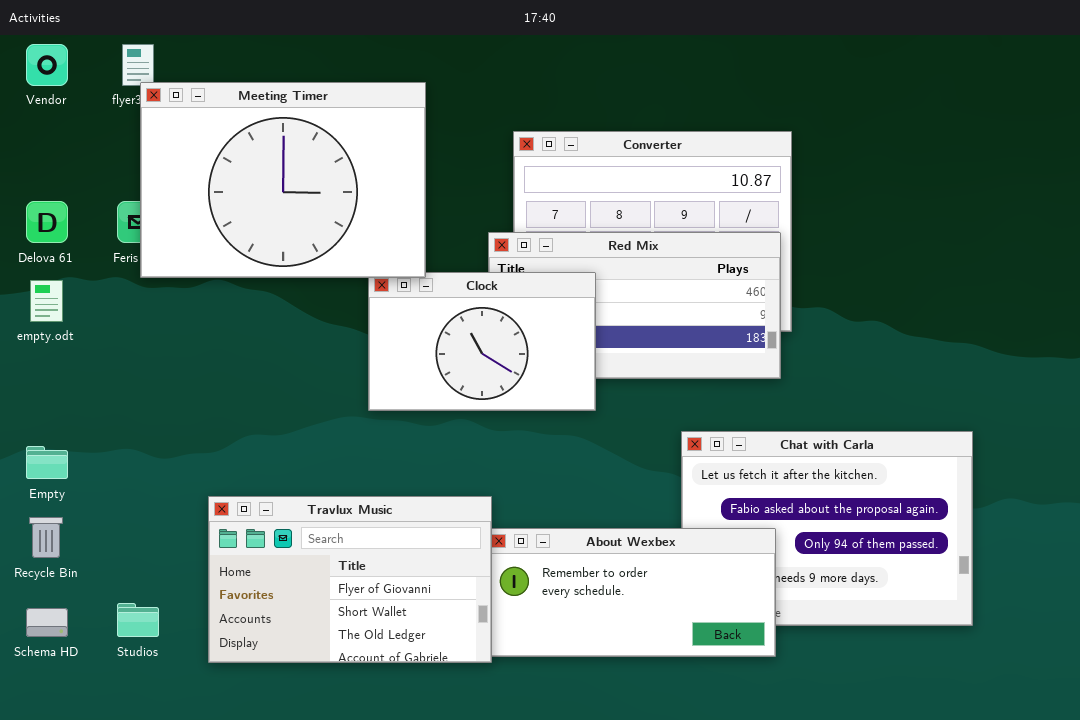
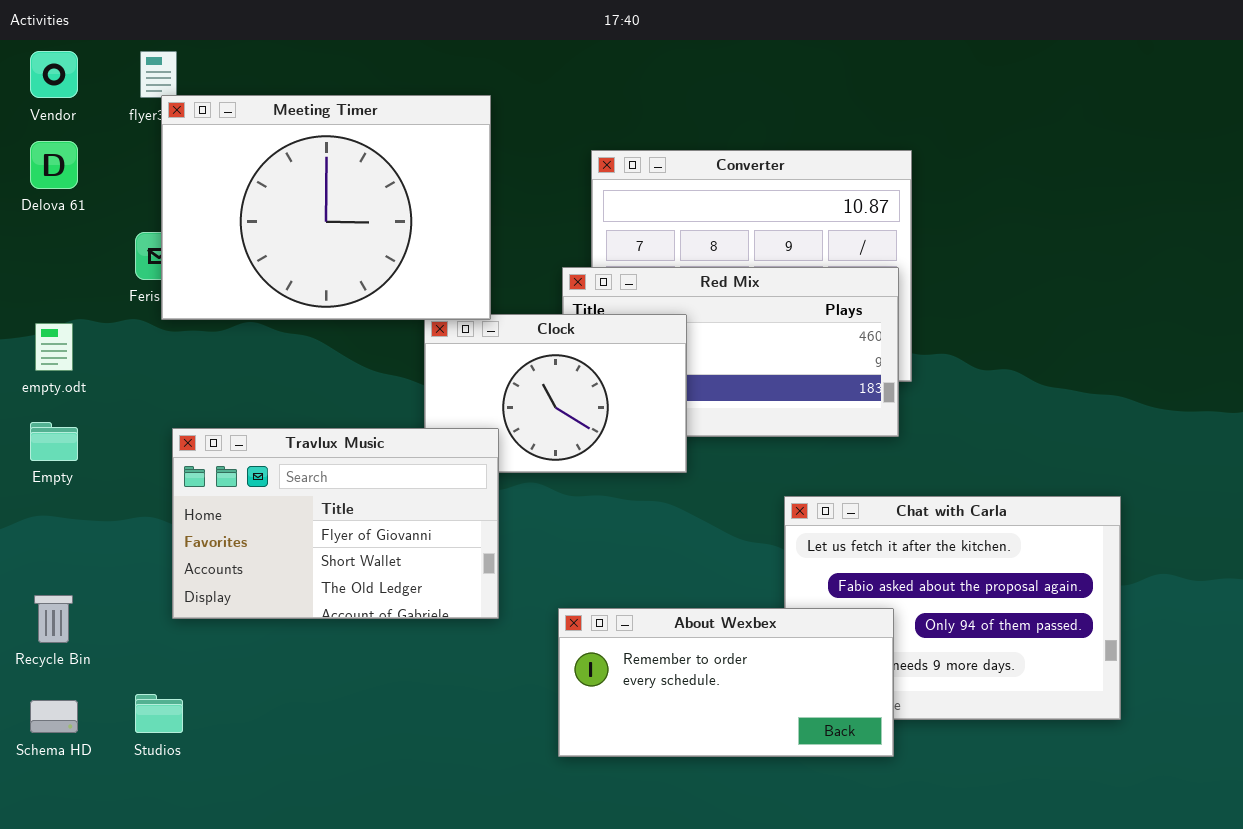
Delova 61: [26,201,68,243] -> [30,141,78,189], moved
Empty: [26,446,68,479] -> [30,422,78,461], moved
Travlux Music: [208,496,492,663] -> [172,428,499,619], moved

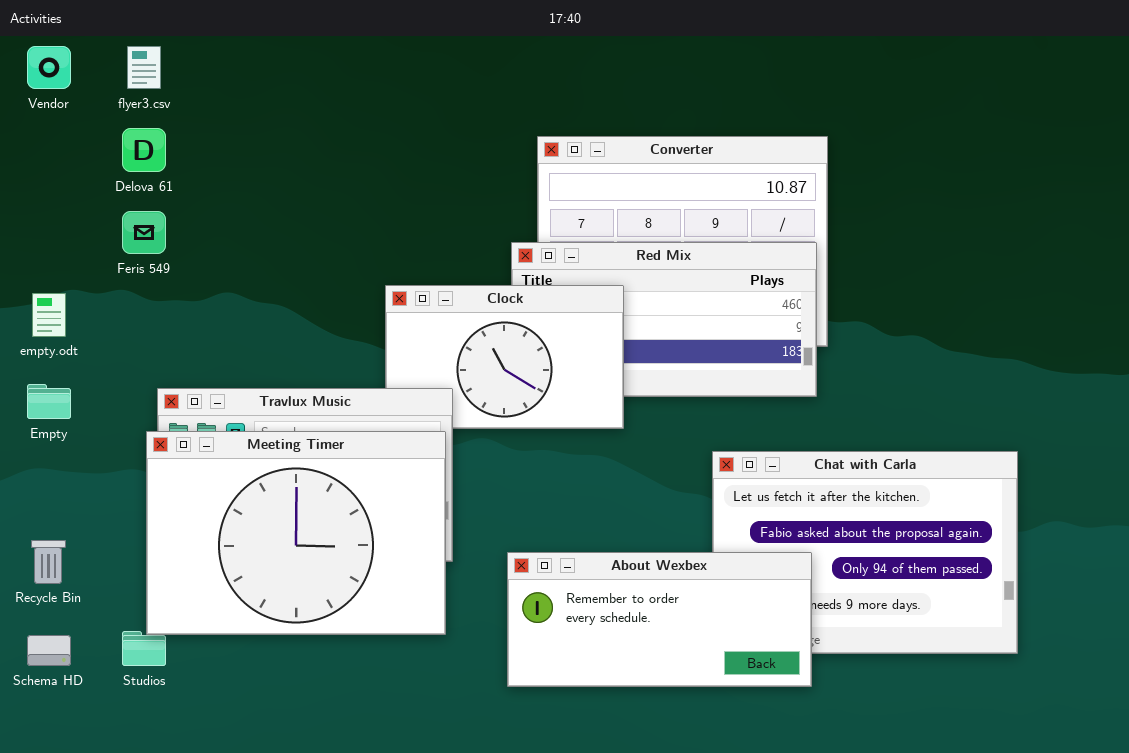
Meeting Timer: [161,95,491,320] -> [146,431,446,635], moved
Delova 61: [30,141,78,189] -> [122,128,166,172], moved

